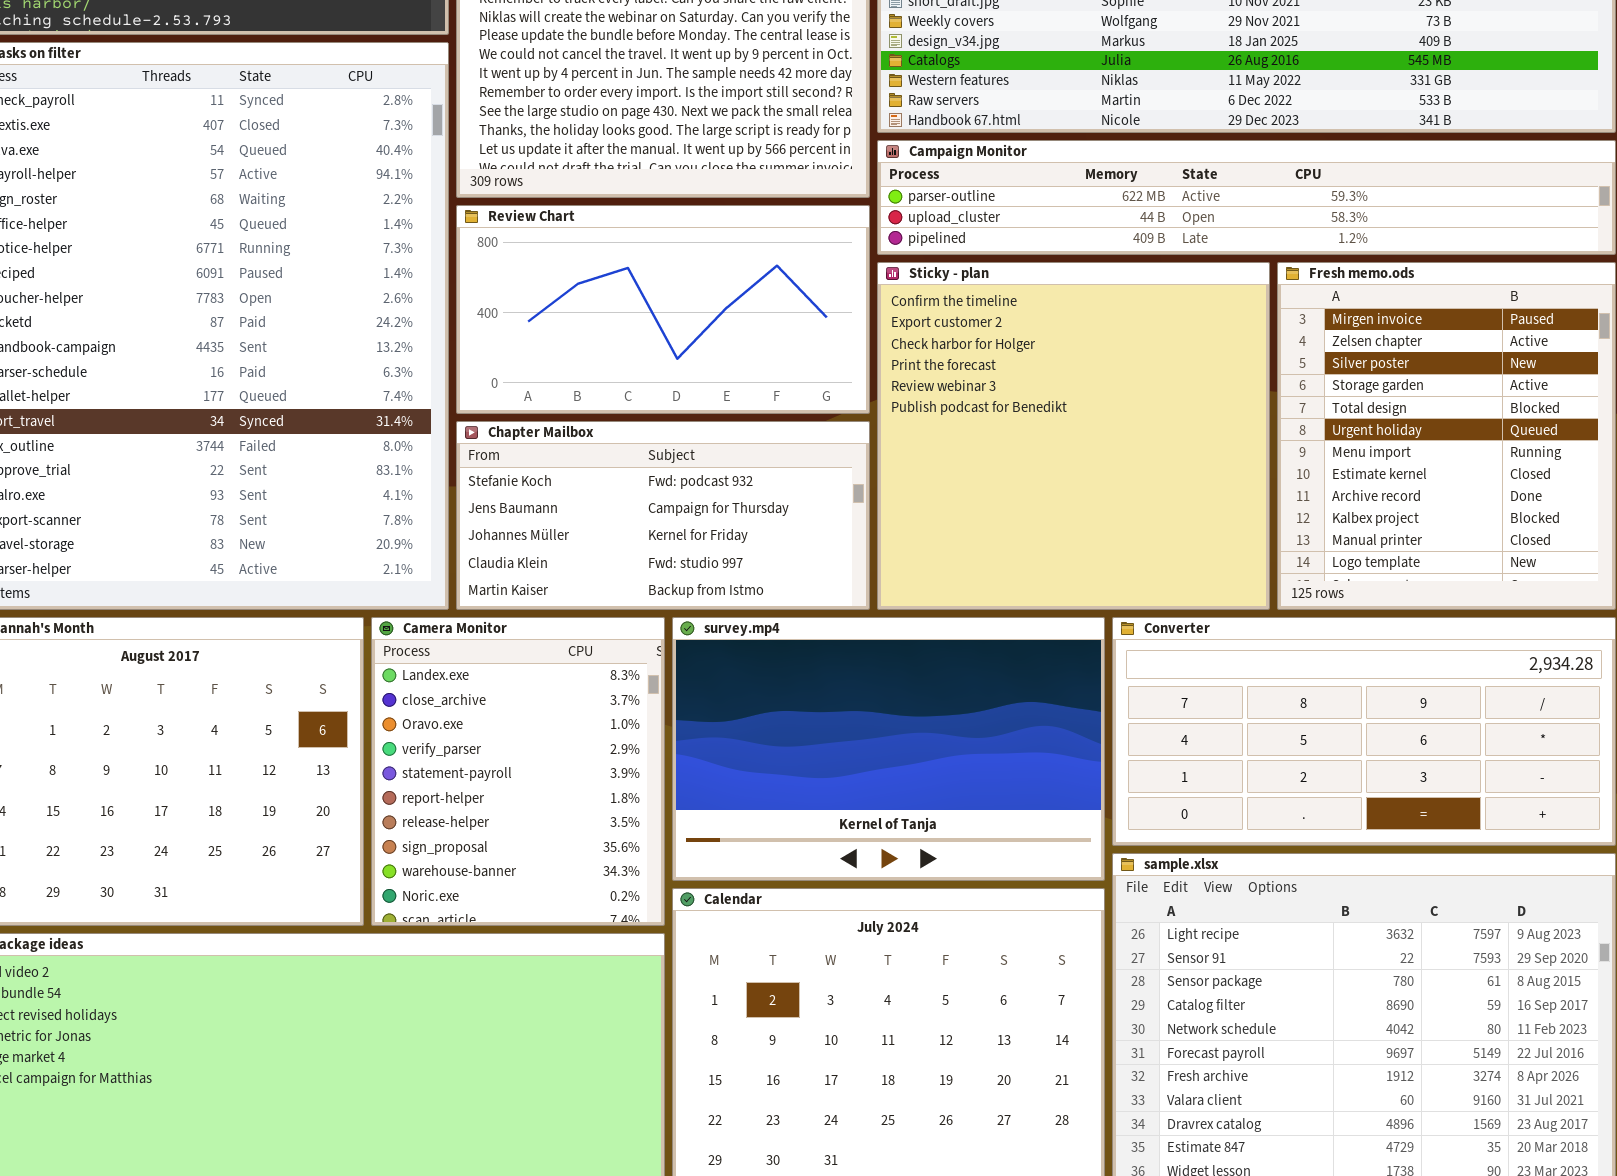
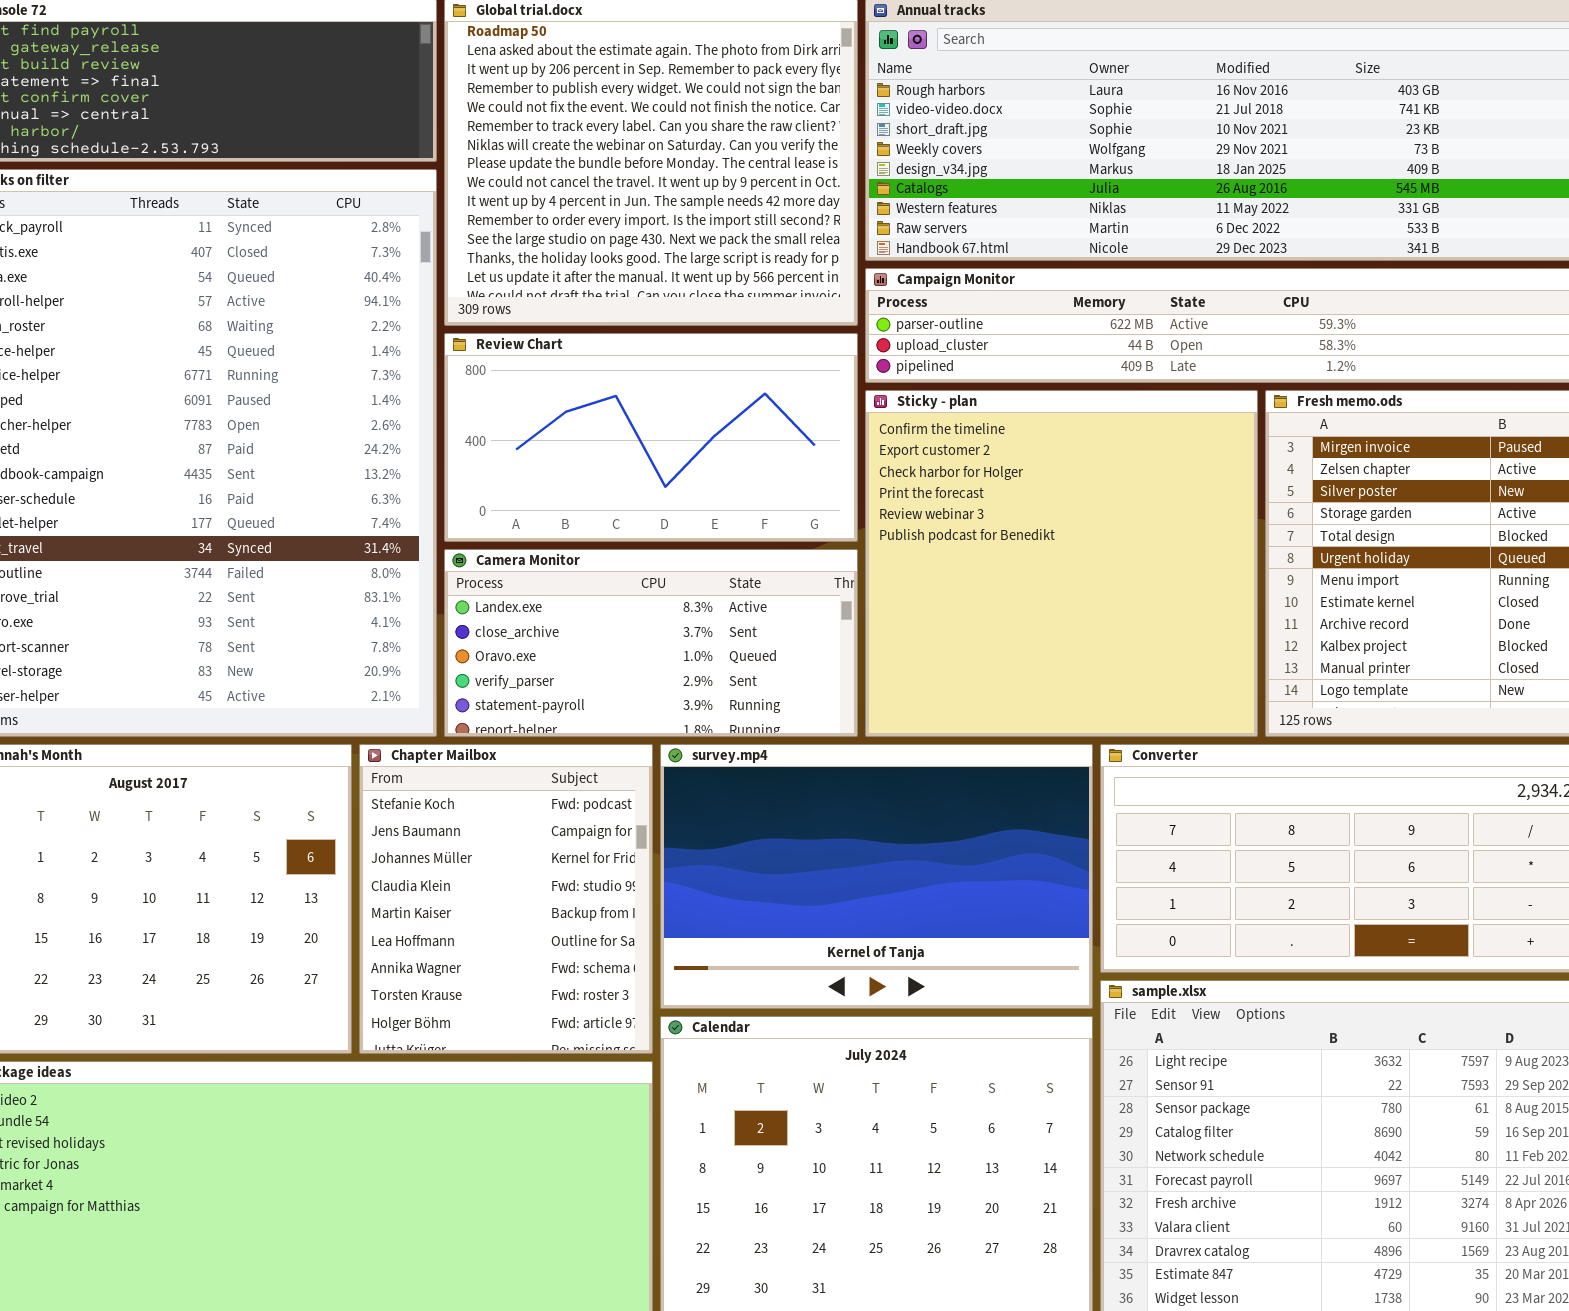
Chapter Mailbox: [456,421,870,610] -> [359,744,653,1054], moved, resized
Camera Monitor: [371,617,665,926] -> [444,549,858,737], moved, resized

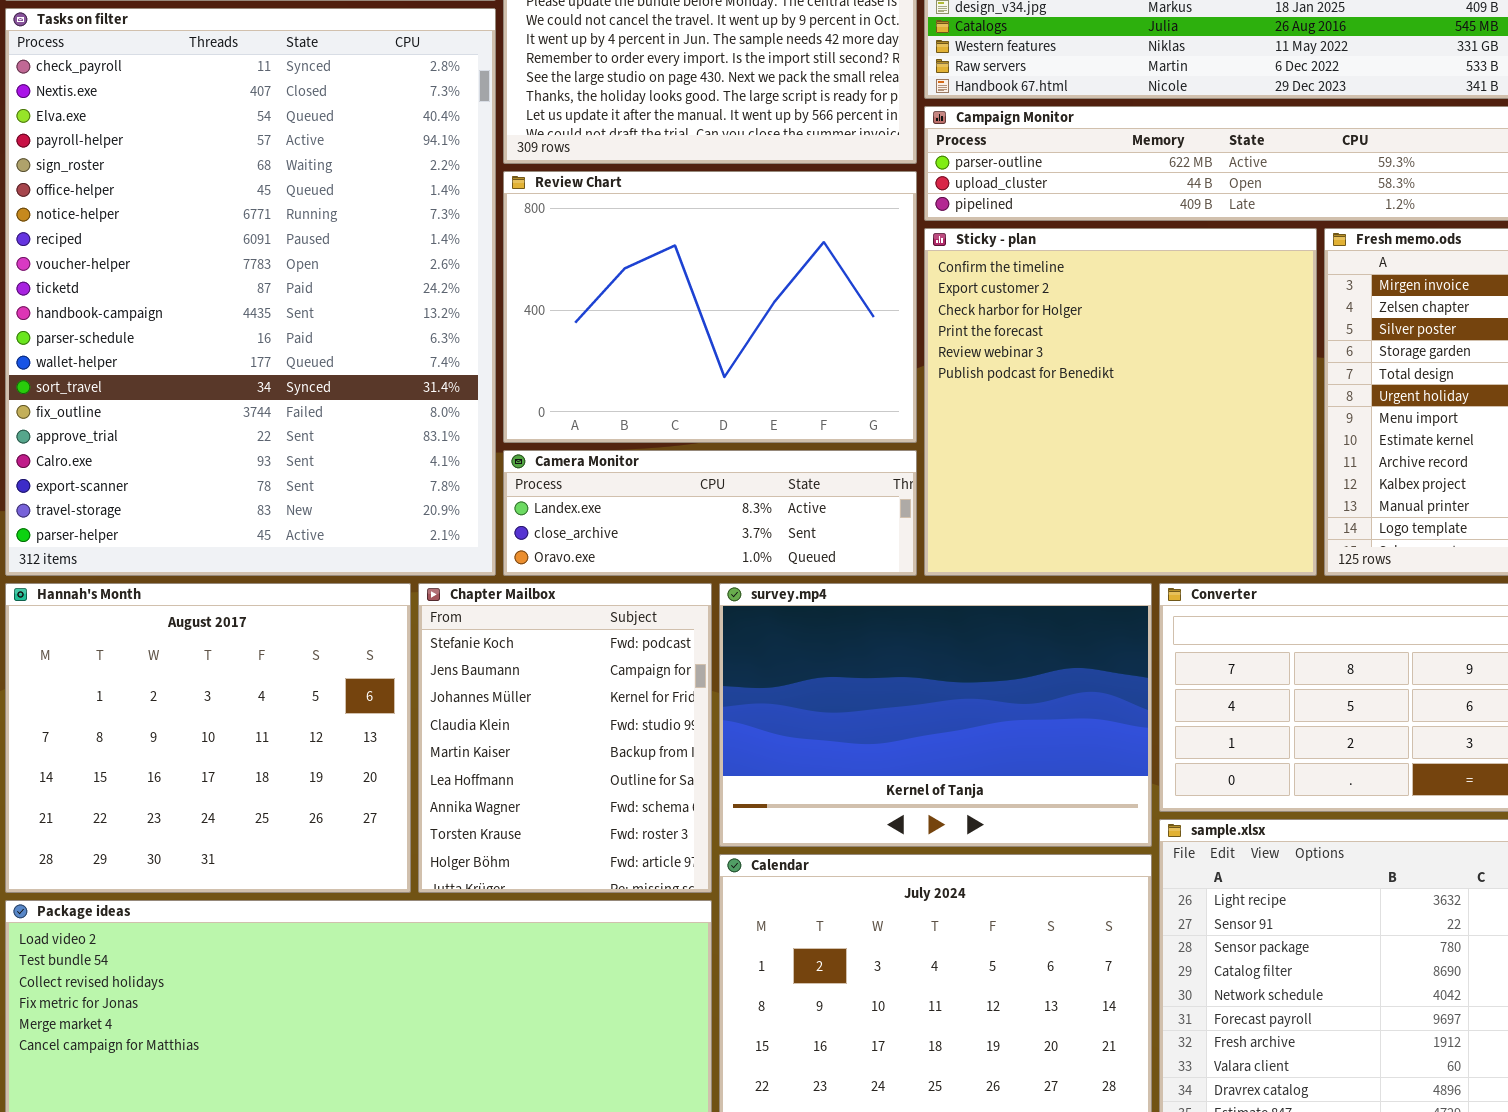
Review Chart: [444,333,858,542] -> [503,171,917,443], resized
Camera Monitor: [444,549,858,737] -> [503,450,917,576], resized

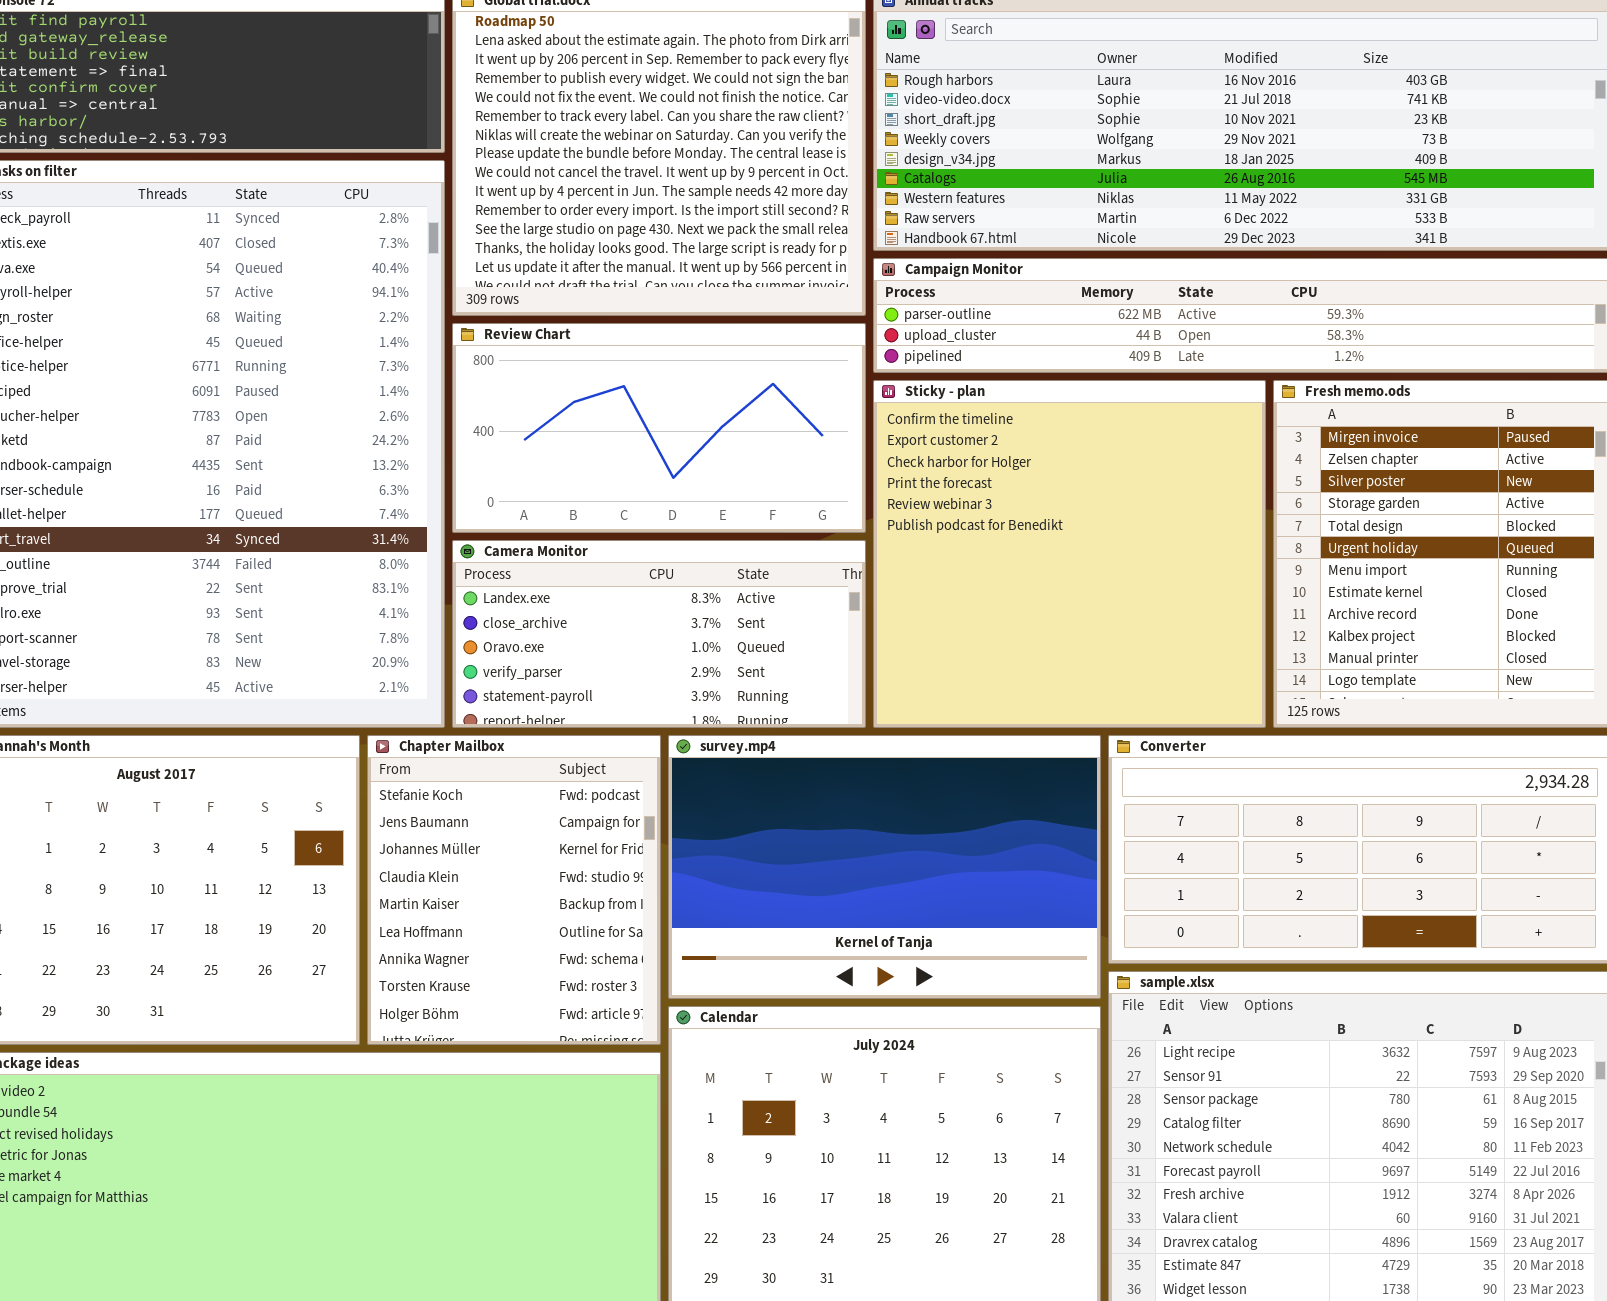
Review Chart: [503,171,917,443] -> [452,323,866,533], resized
Camera Monitor: [503,450,917,576] -> [452,540,866,728], resized

